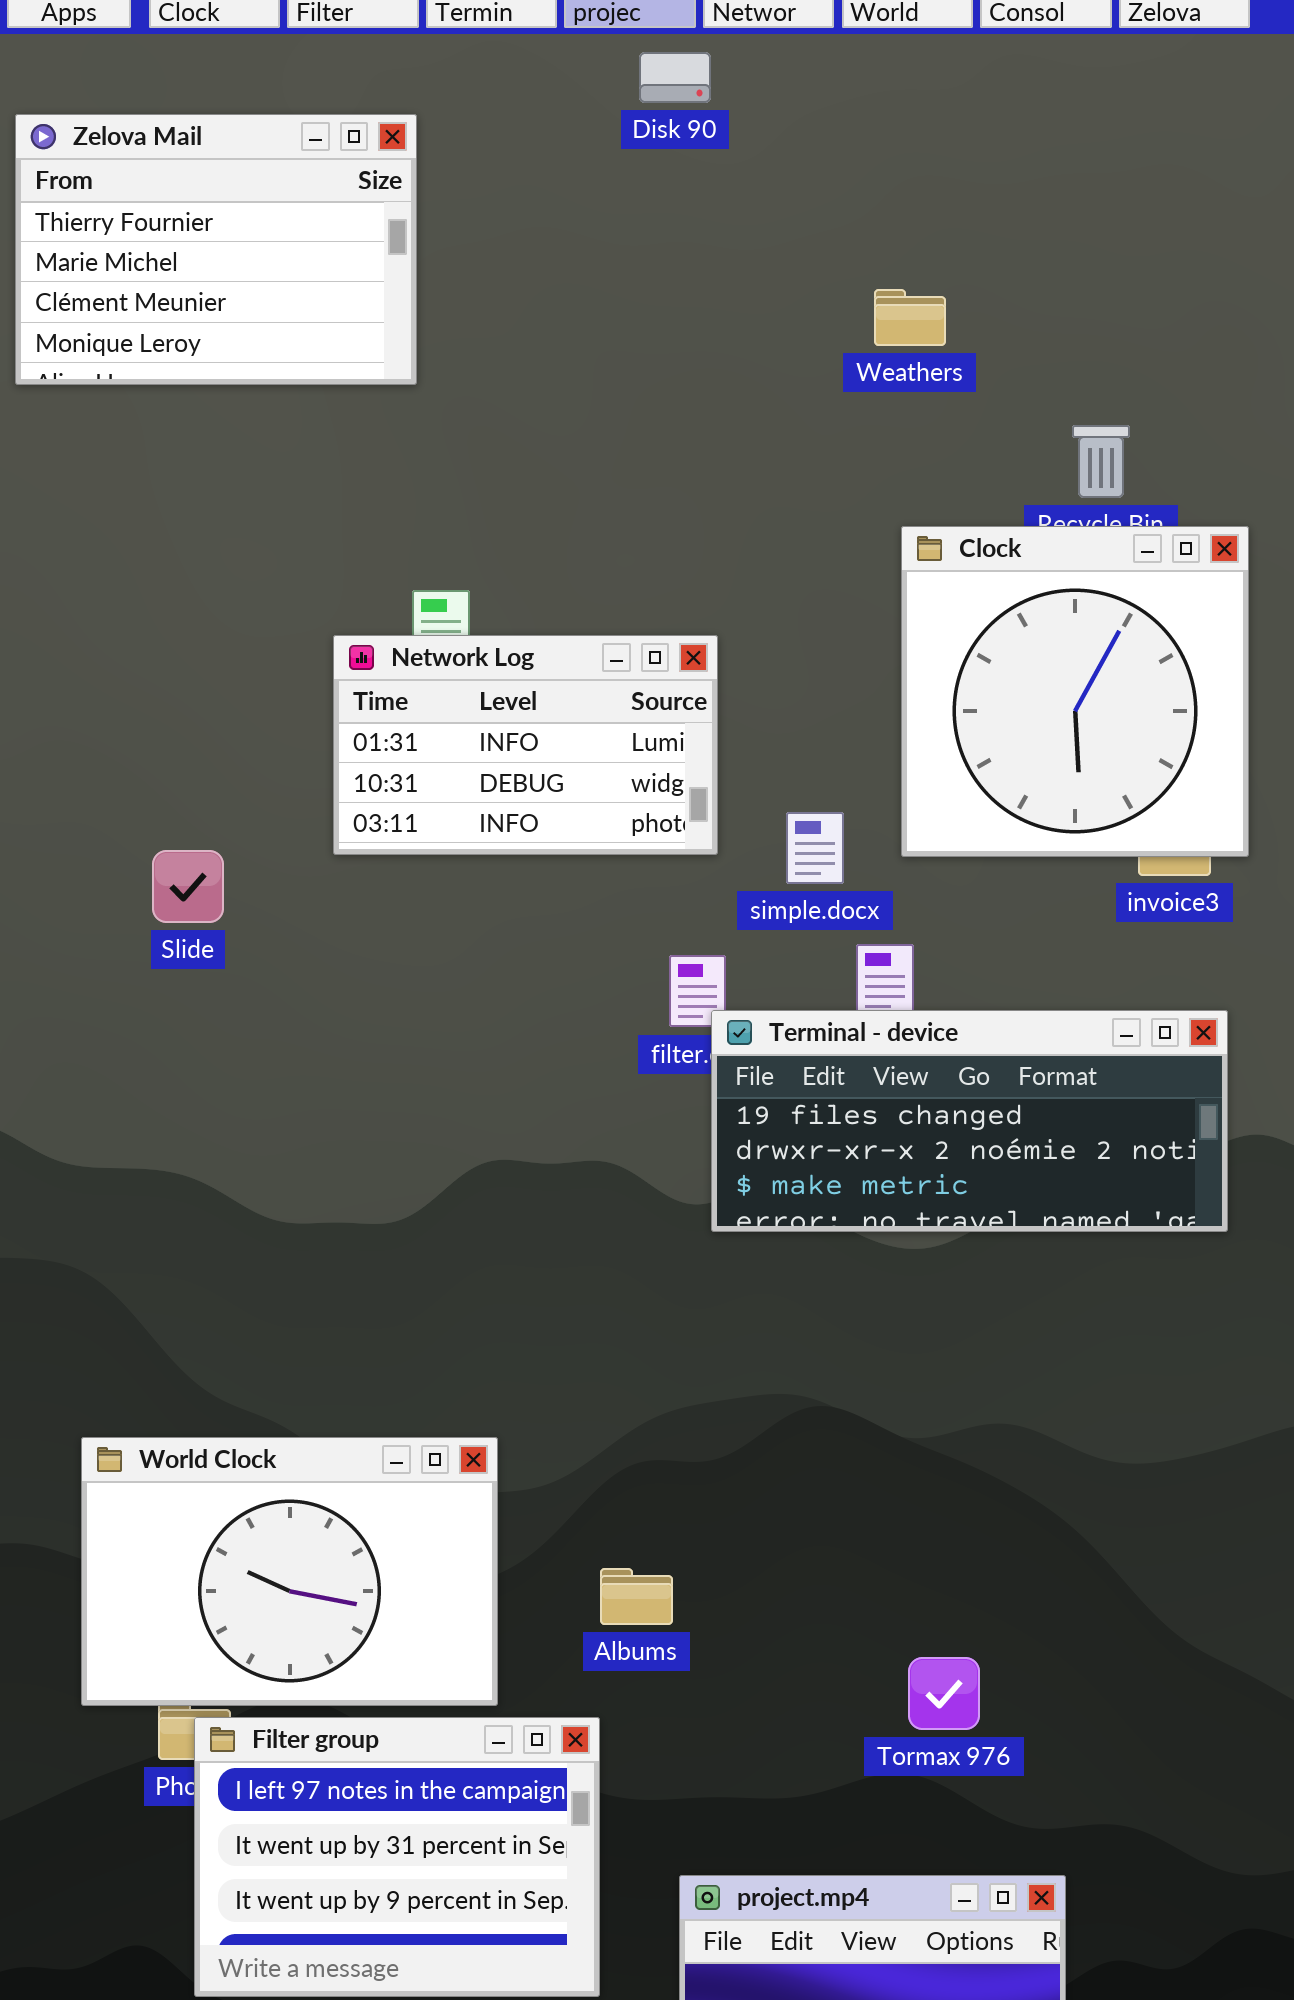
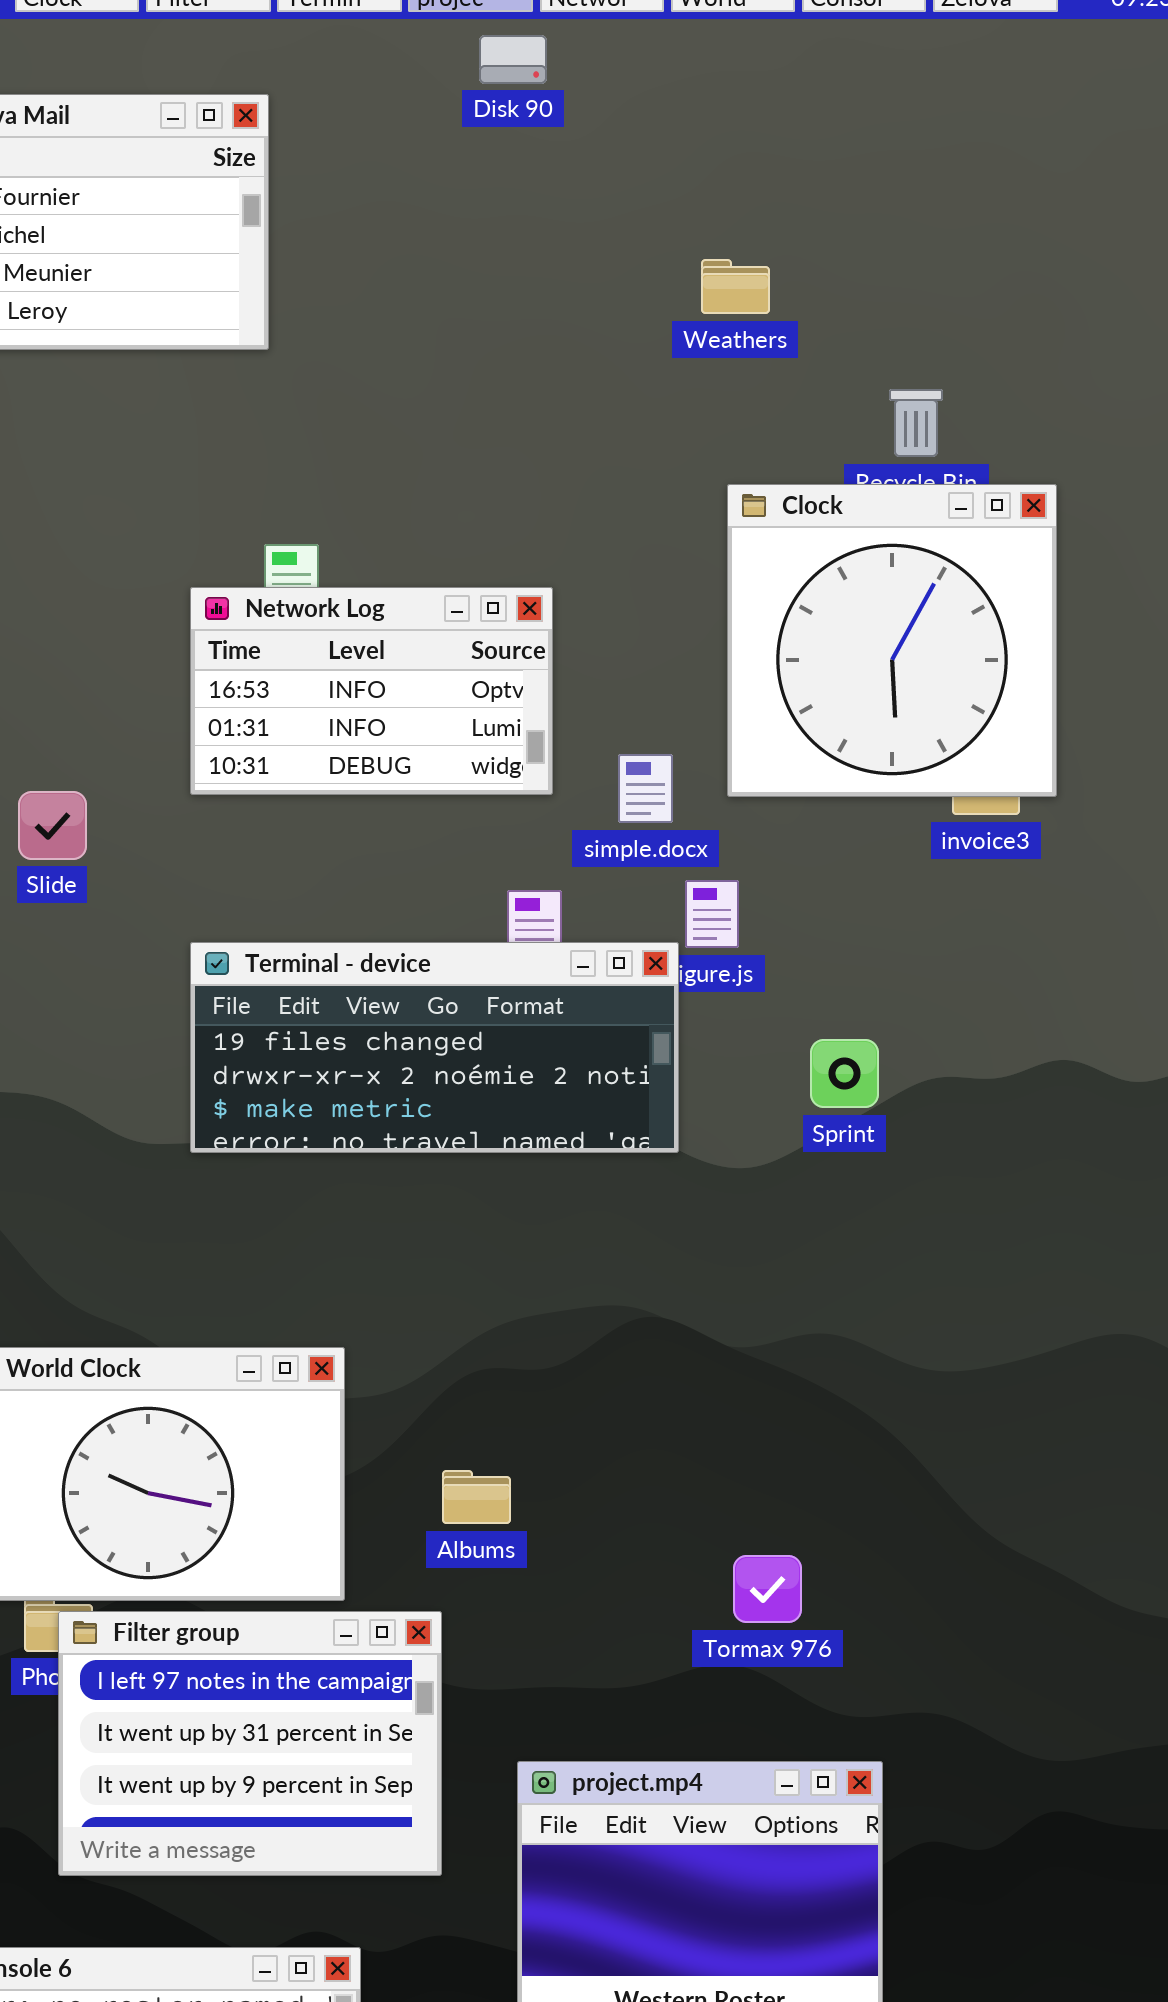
Network Log: [333,635,718,855] -> [190,587,553,795], scrolled up 1 row
Terminal - device: [711,1010,1228,1232] -> [190,942,679,1153], moved

